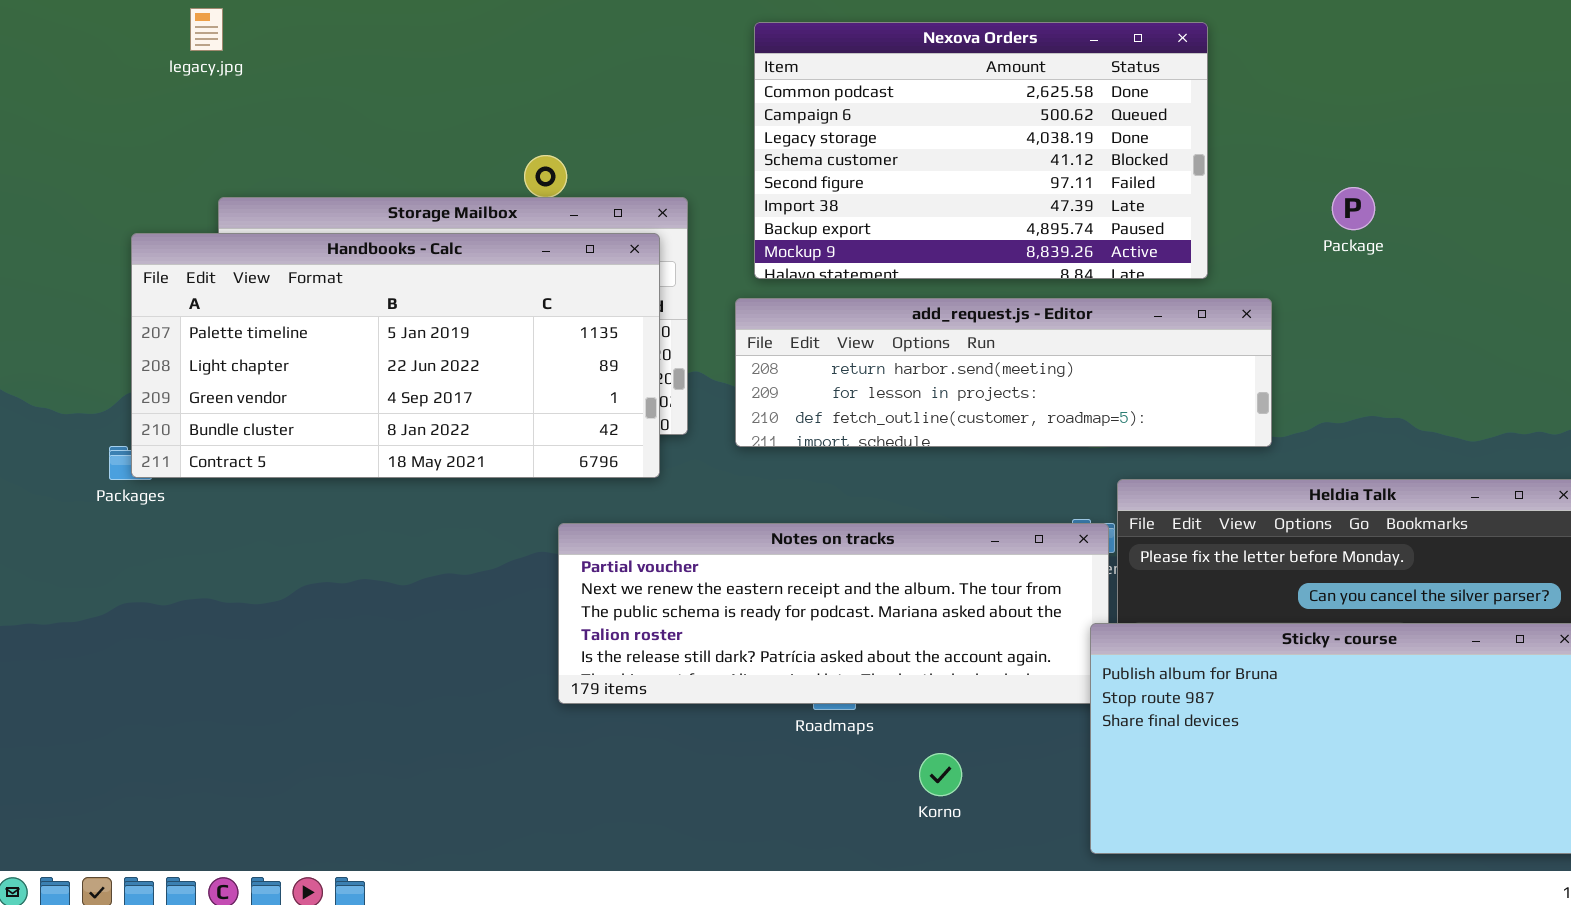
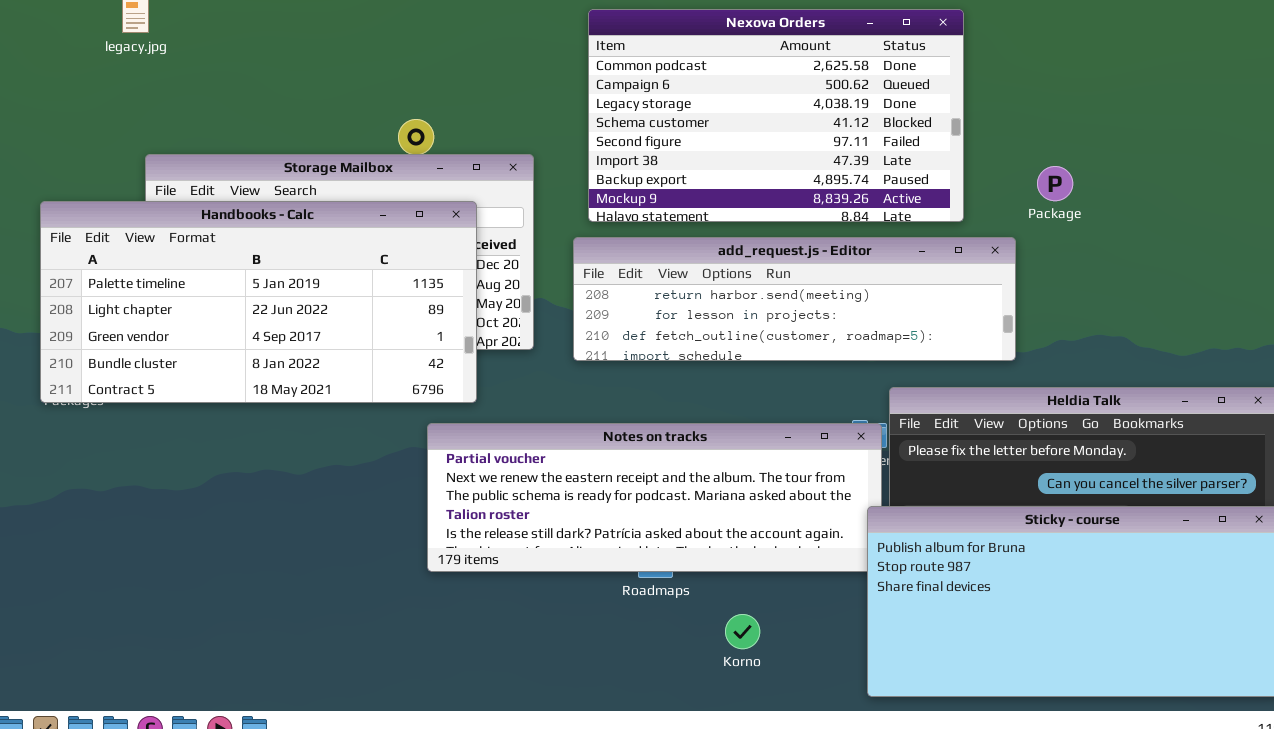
Package: [1332,187,1375,230] -> [1037,166,1073,201], moved
Handbooks - Calc: [131,233,660,478] -> [40,201,477,403], moved

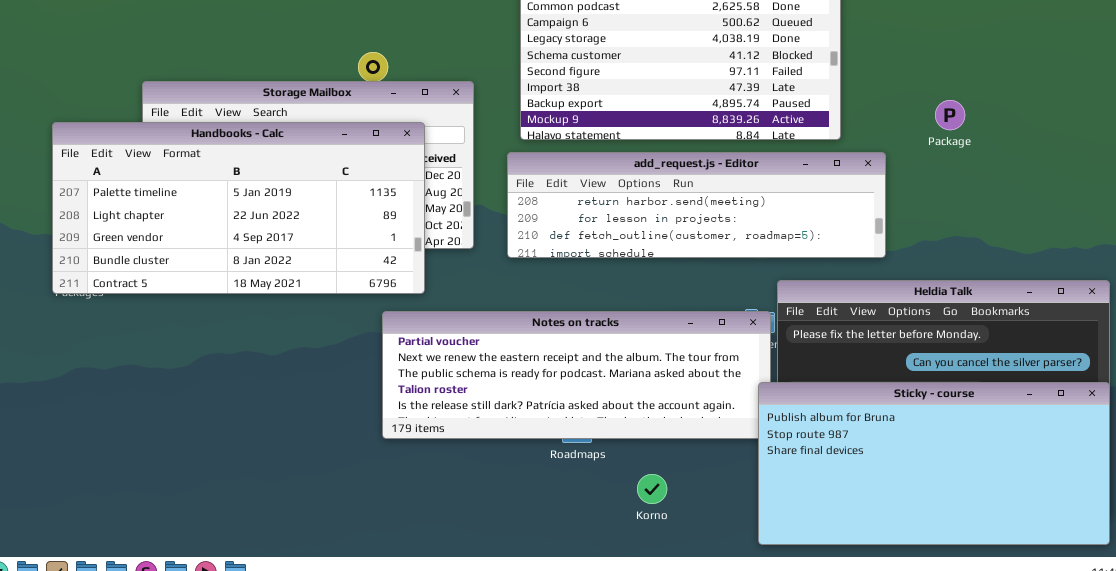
Package: [1037,166,1073,201] -> [935,100,965,130], moved

